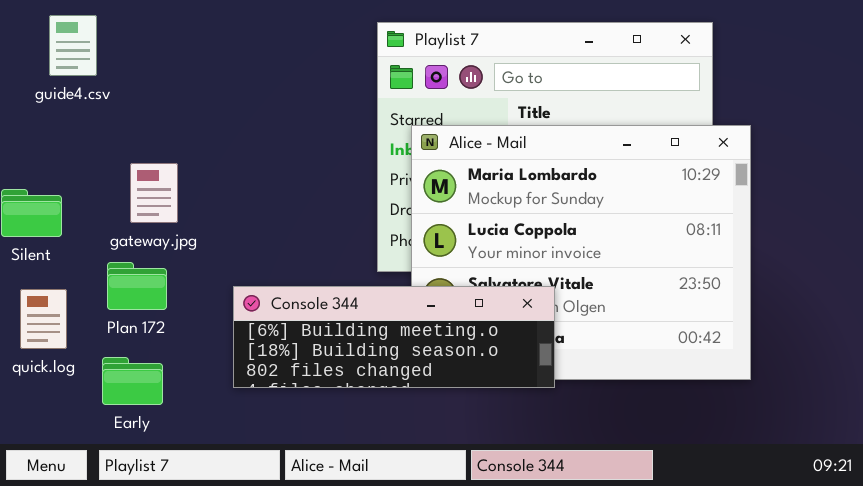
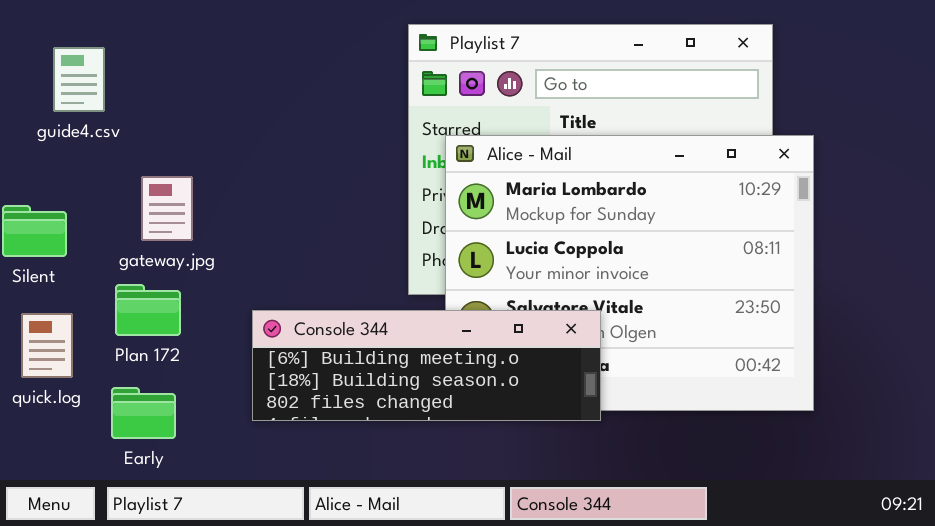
guide4.csv: [49,15,97,76] -> [53,47,105,112], moved

